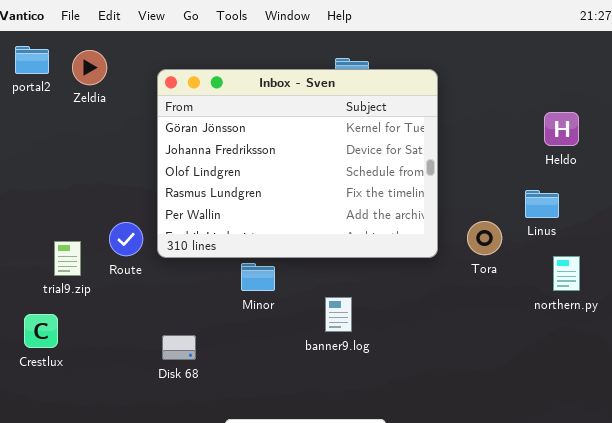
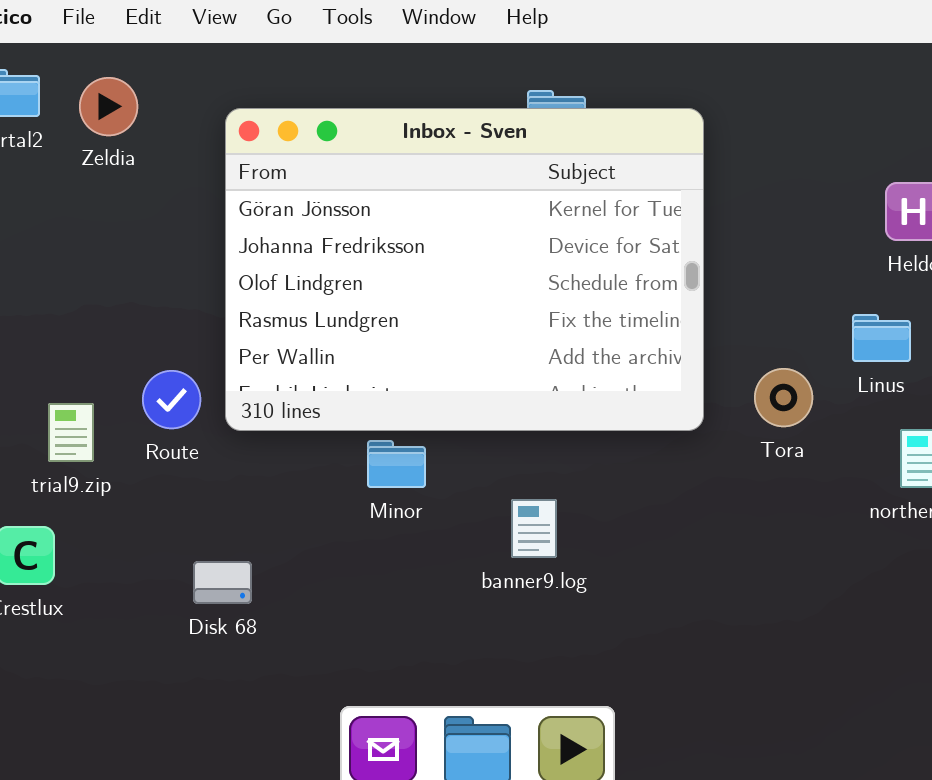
Disk 68: [162,335,196,360] -> [193,561,252,604], moved

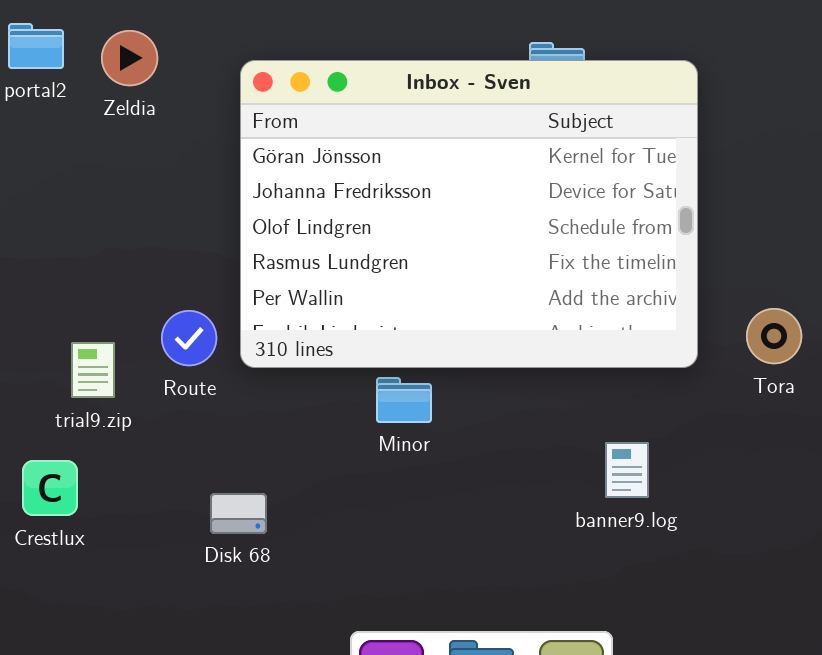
banner9.log: [511,499,557,558] -> [605,442,649,498], moved

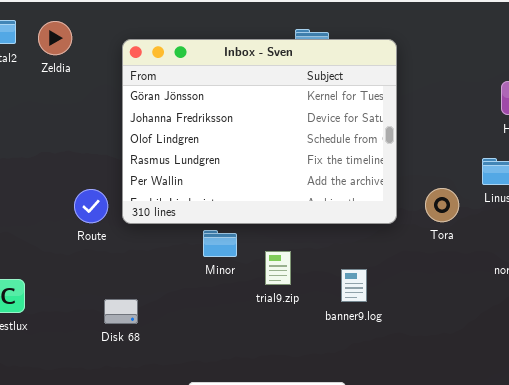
trial9.zip: [71,342,115,398] -> [265,251,291,285], moved

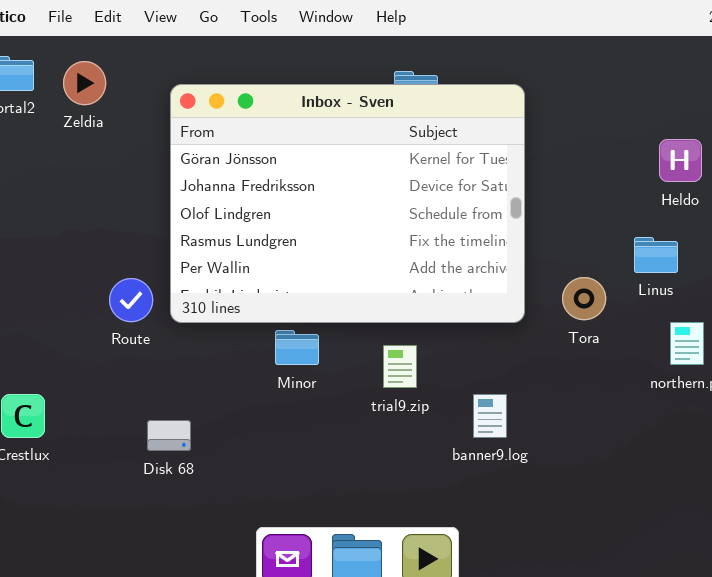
trial9.zip: [265,251,291,285] -> [383,345,417,388], moved
banner9.log: [341,269,367,302] -> [473,394,507,438], moved

